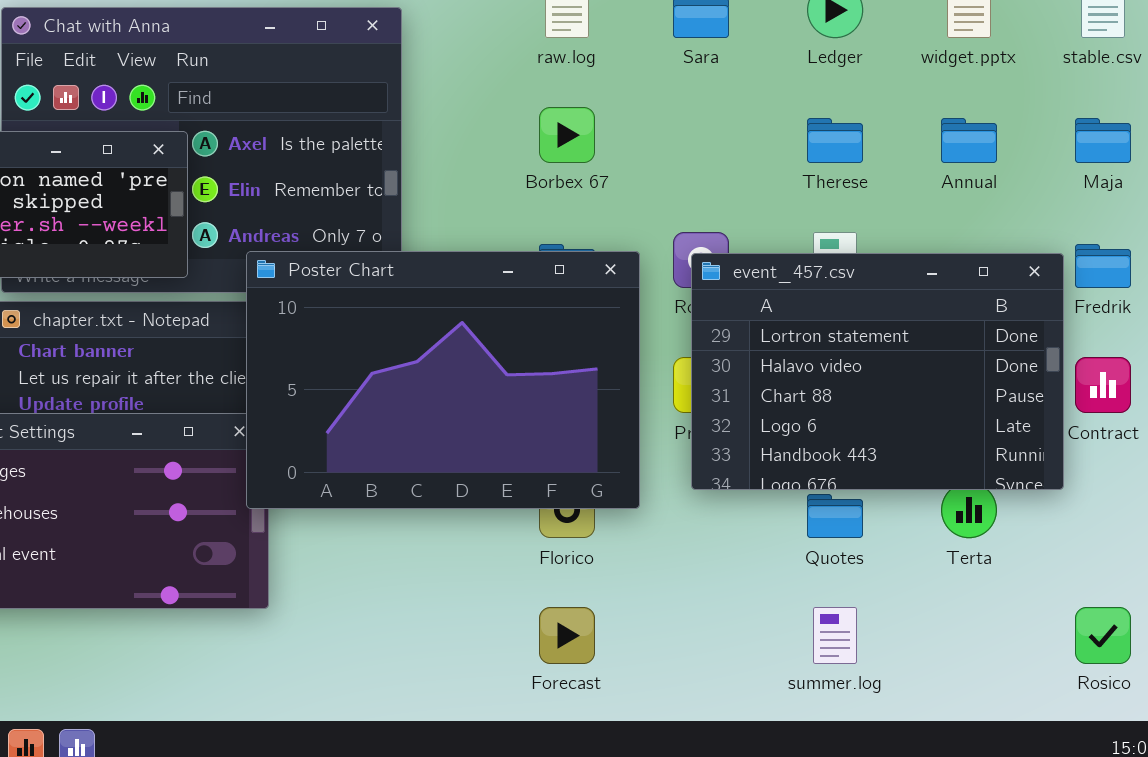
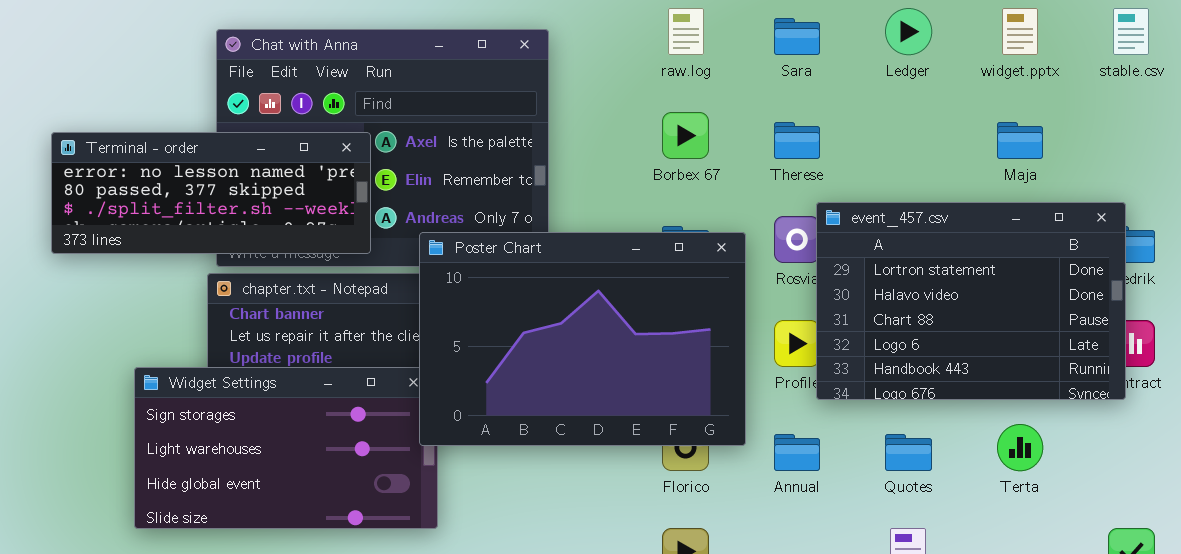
Therese: [807,118,863,163] -> [774,122,820,159], moved
Annual: [941,118,997,163] -> [774,434,820,471], moved
Maja: [1075,118,1131,163] -> [997,122,1043,159], moved
event_457.csv: [691,253,1064,490] -> [816,202,1126,400], moved

